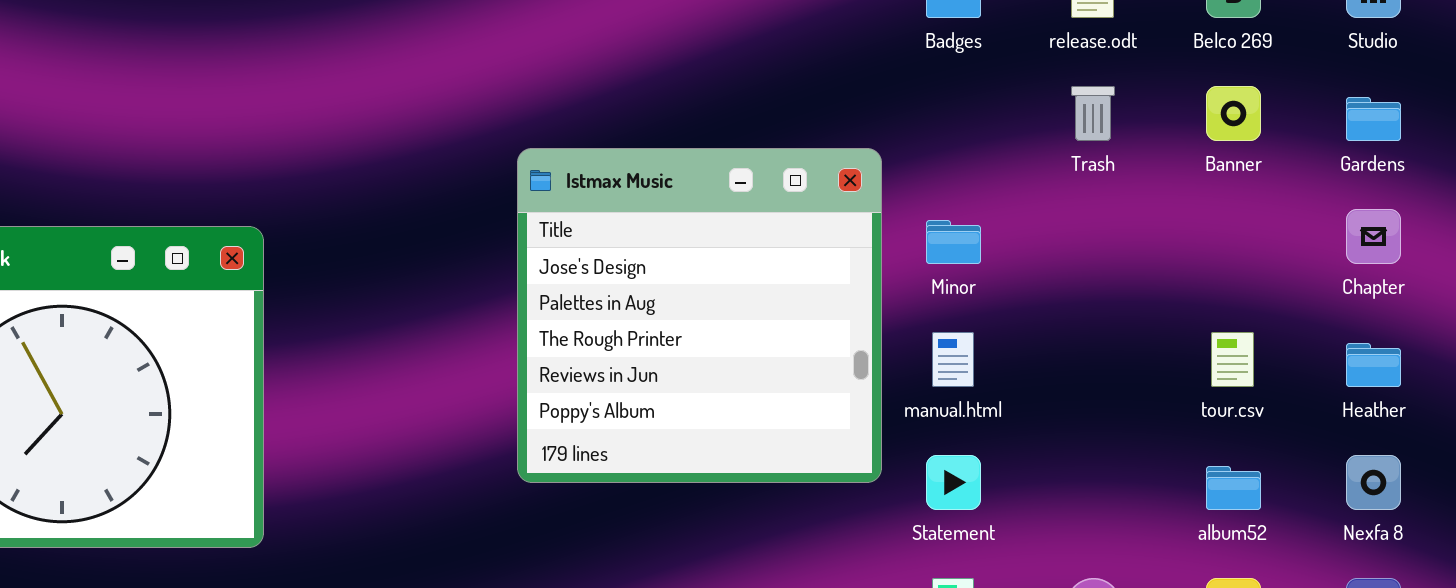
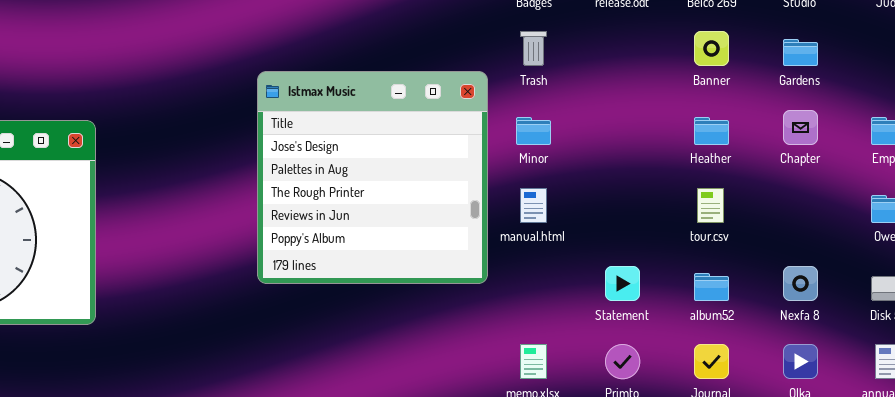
Trash: [1071,86,1115,141] -> [520,31,547,66], moved
Heather: [1346,343,1401,387] -> [694,117,729,145], moved
Statement: [926,455,981,510] -> [605,266,640,301], moved

